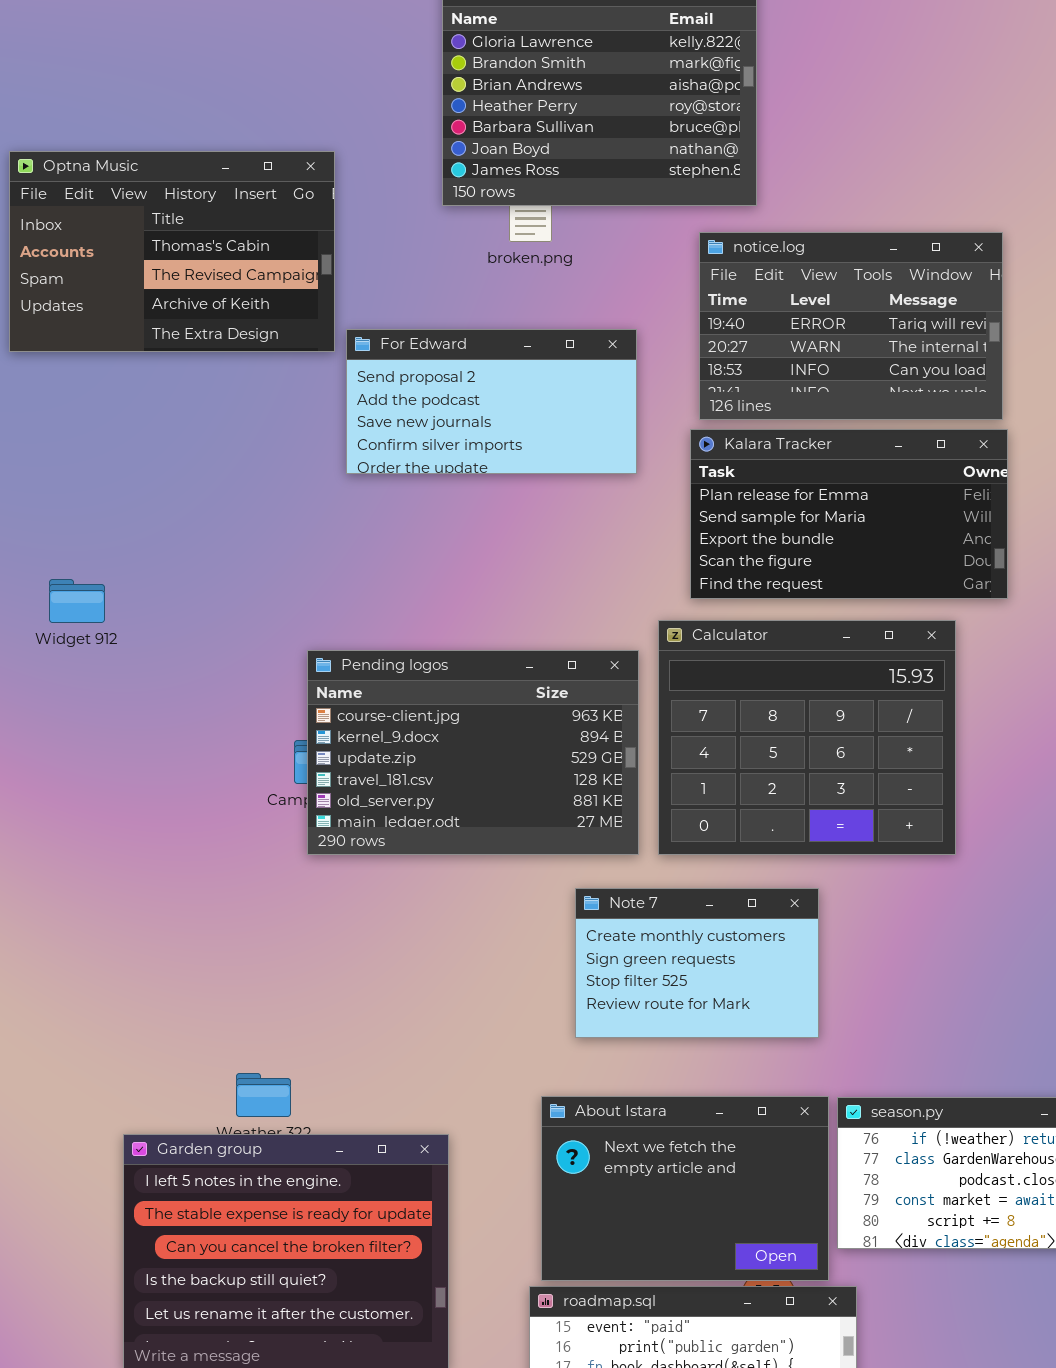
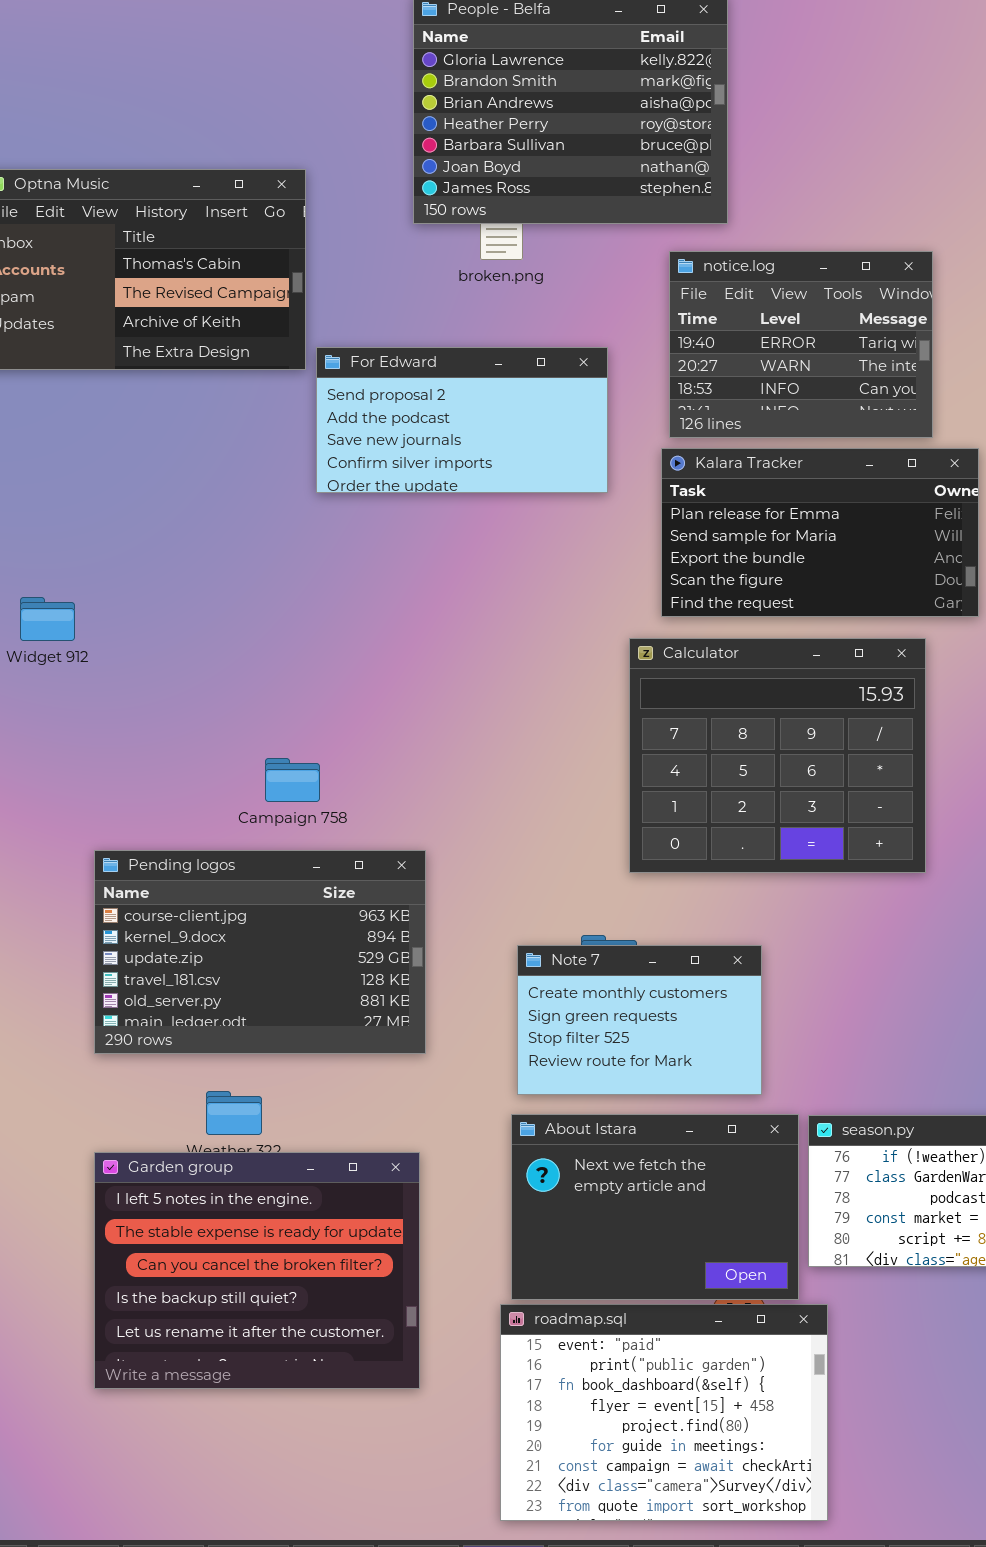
notice.log: [699,232,1003,420] -> [669,251,933,438], resized
Pending logos: [307,650,639,855] -> [94,850,426,1054], moved
Note 7: [575,888,819,1038] -> [517,945,762,1095], moved

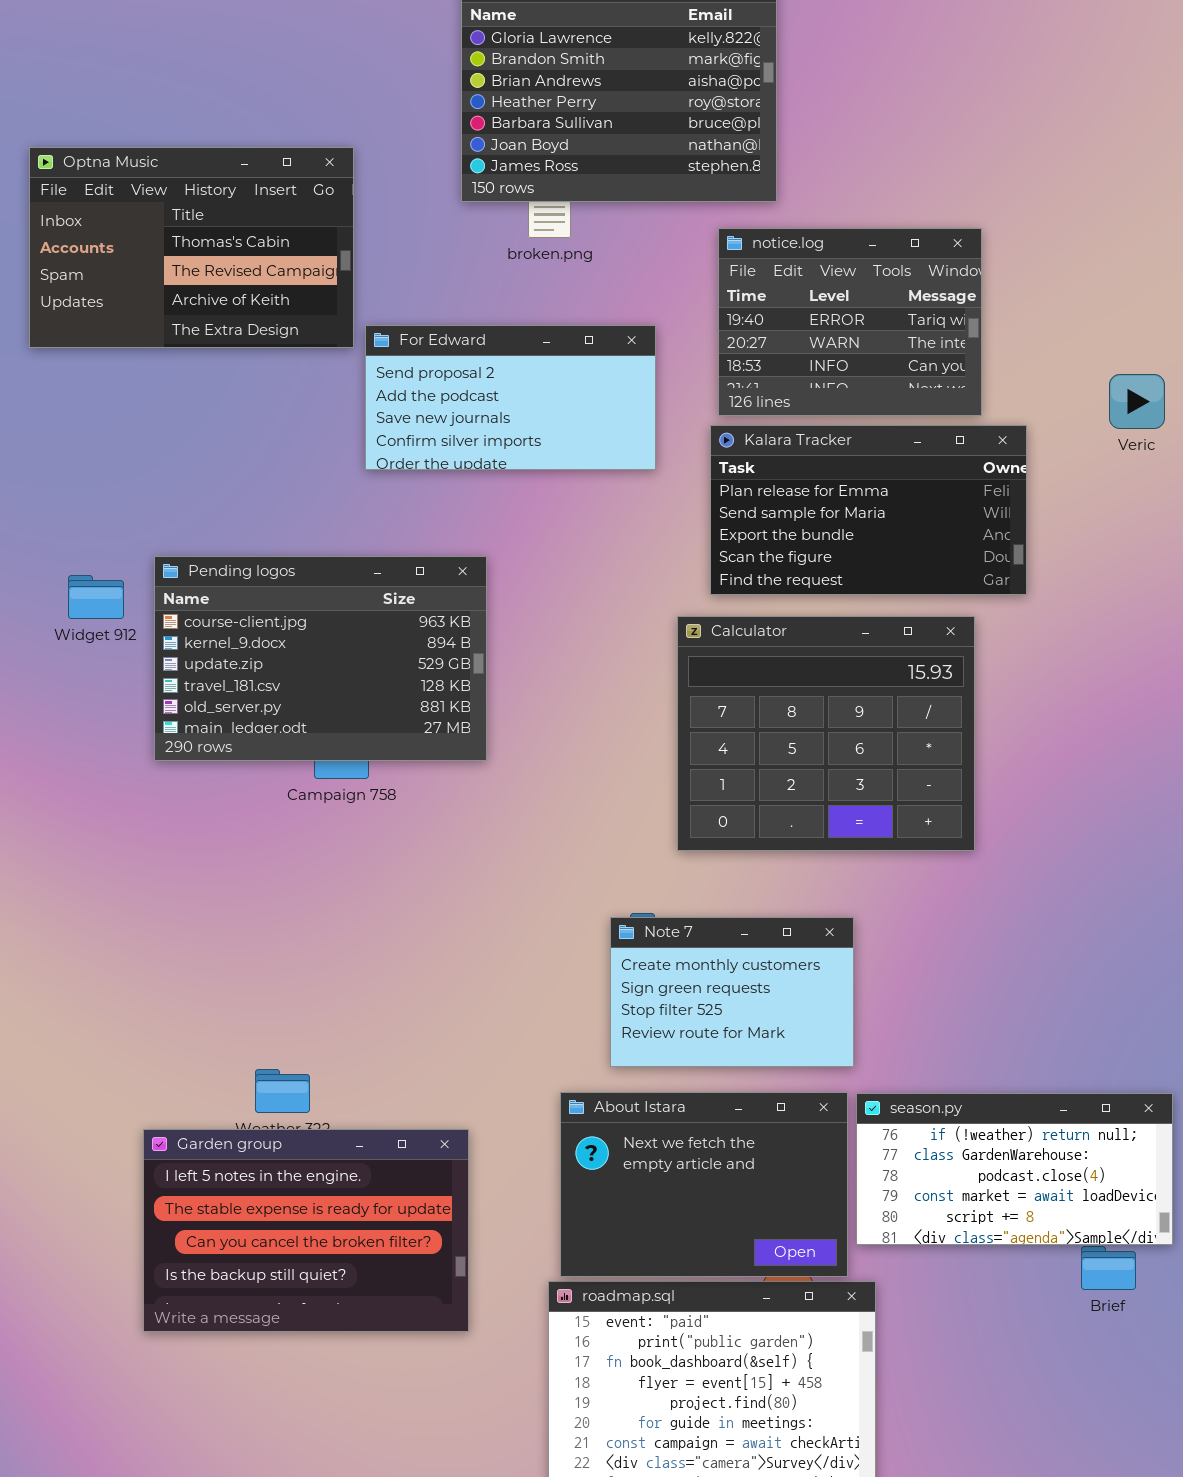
Pending logos: [94,850,426,1054] -> [154,556,487,761], moved
Note 7: [517,945,762,1095] -> [610,917,854,1067], moved
Garden group: [94,1152,420,1389] -> [143,1129,469,1332], resized

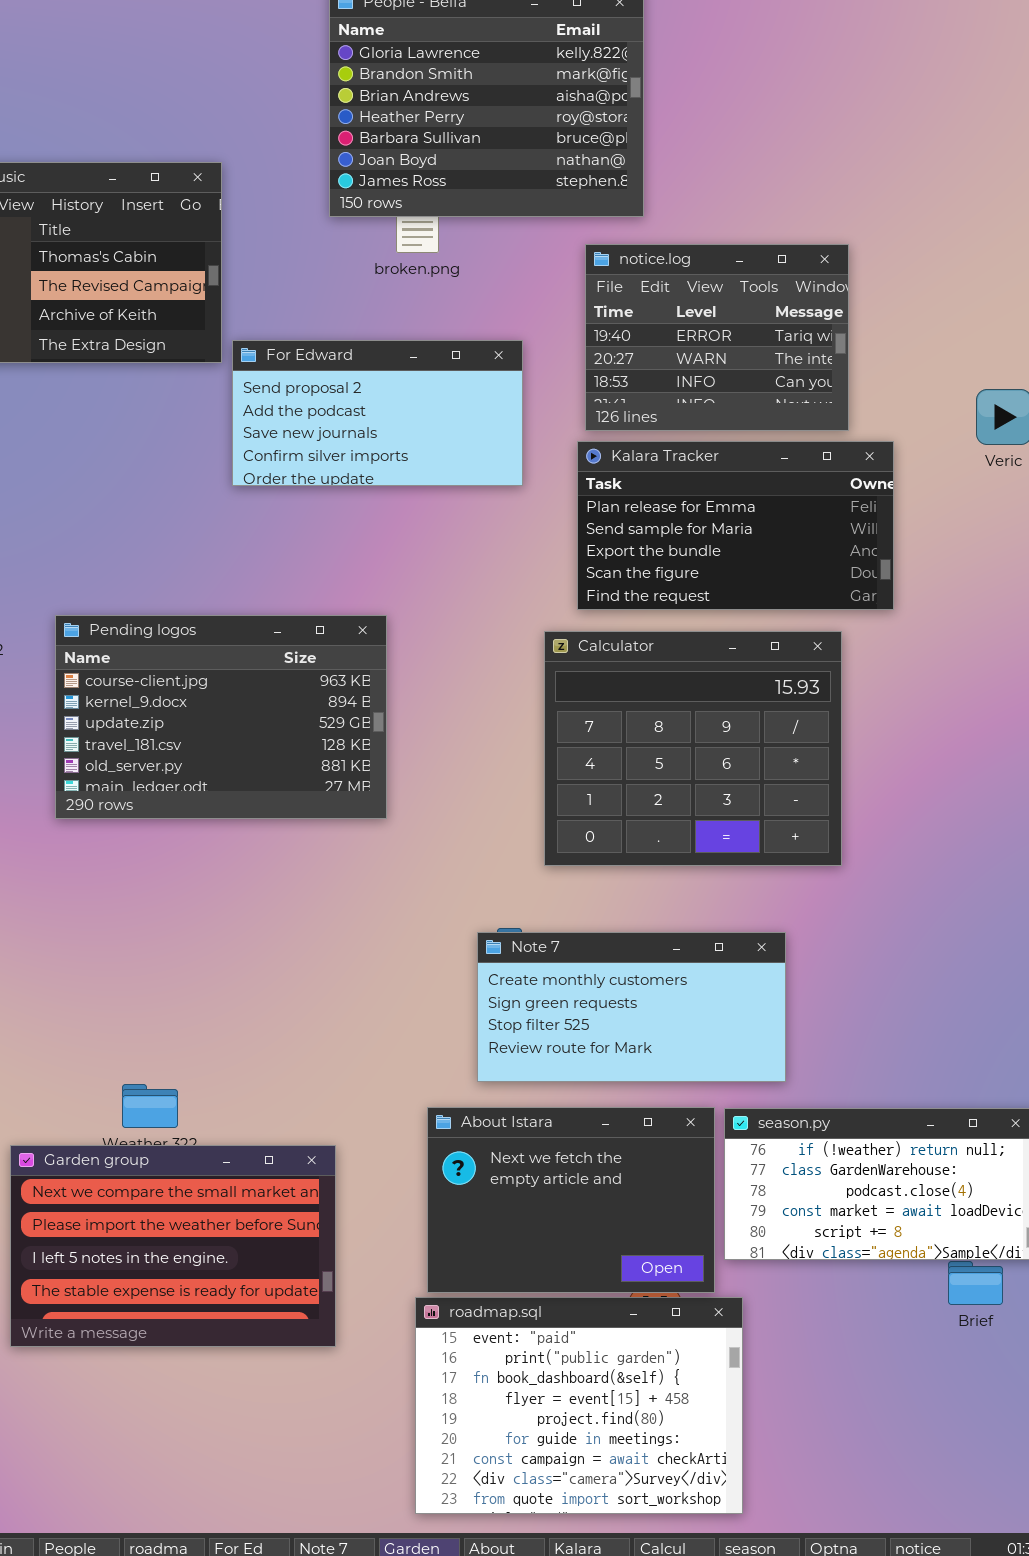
Pending logos: [154,556,487,761] -> [55,615,387,819], moved
Note 7: [610,917,854,1067] -> [477,932,786,1082], resized
Garden group: [143,1129,469,1332] -> [10,1145,336,1347], scrolled up 2 rows

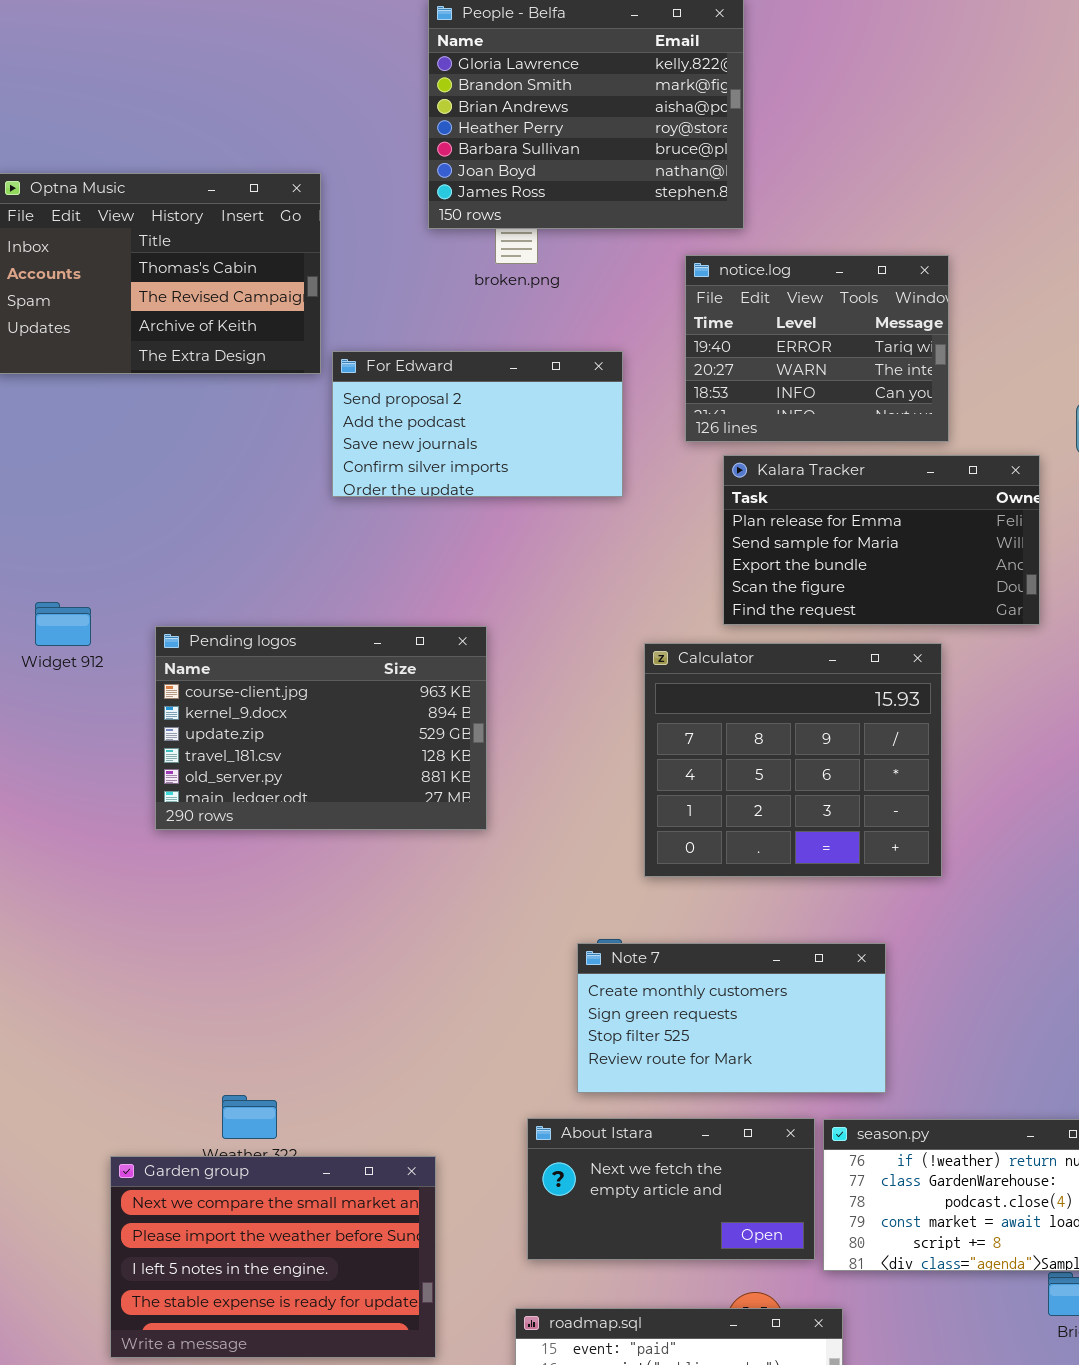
Kalara Tracker: [577,441,894,610] -> [723,455,1040,625], moved
About Istara: [427,1107,715,1293] -> [527,1118,815,1260], resized

